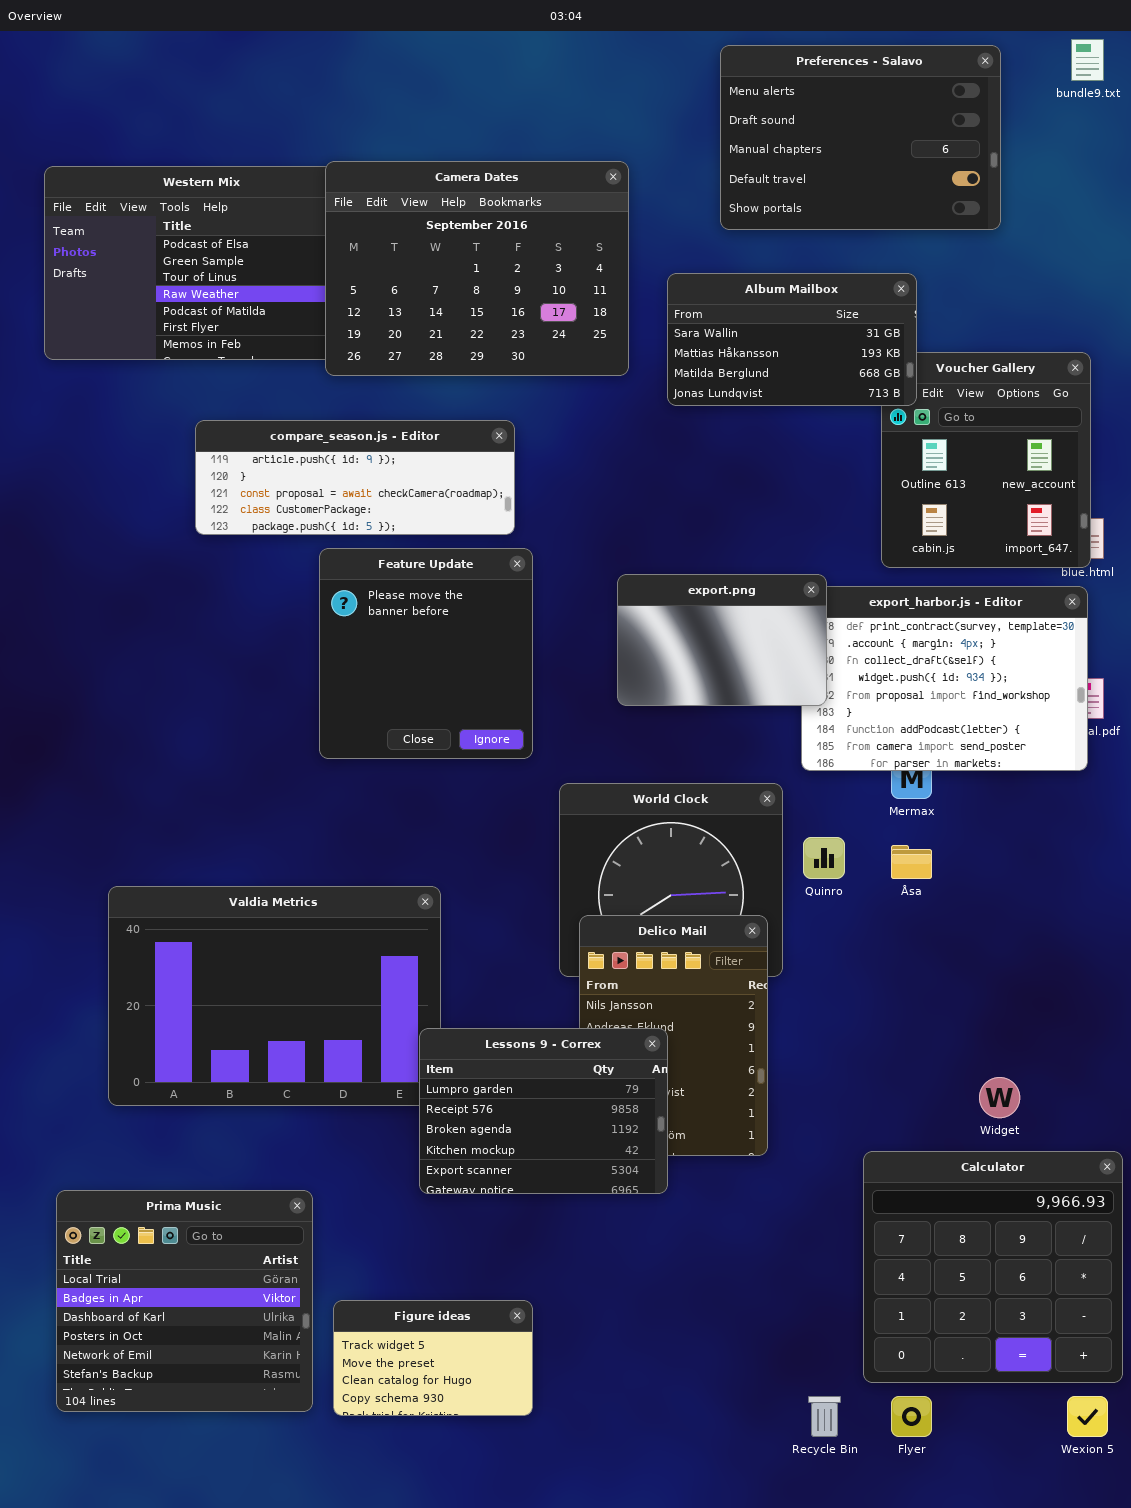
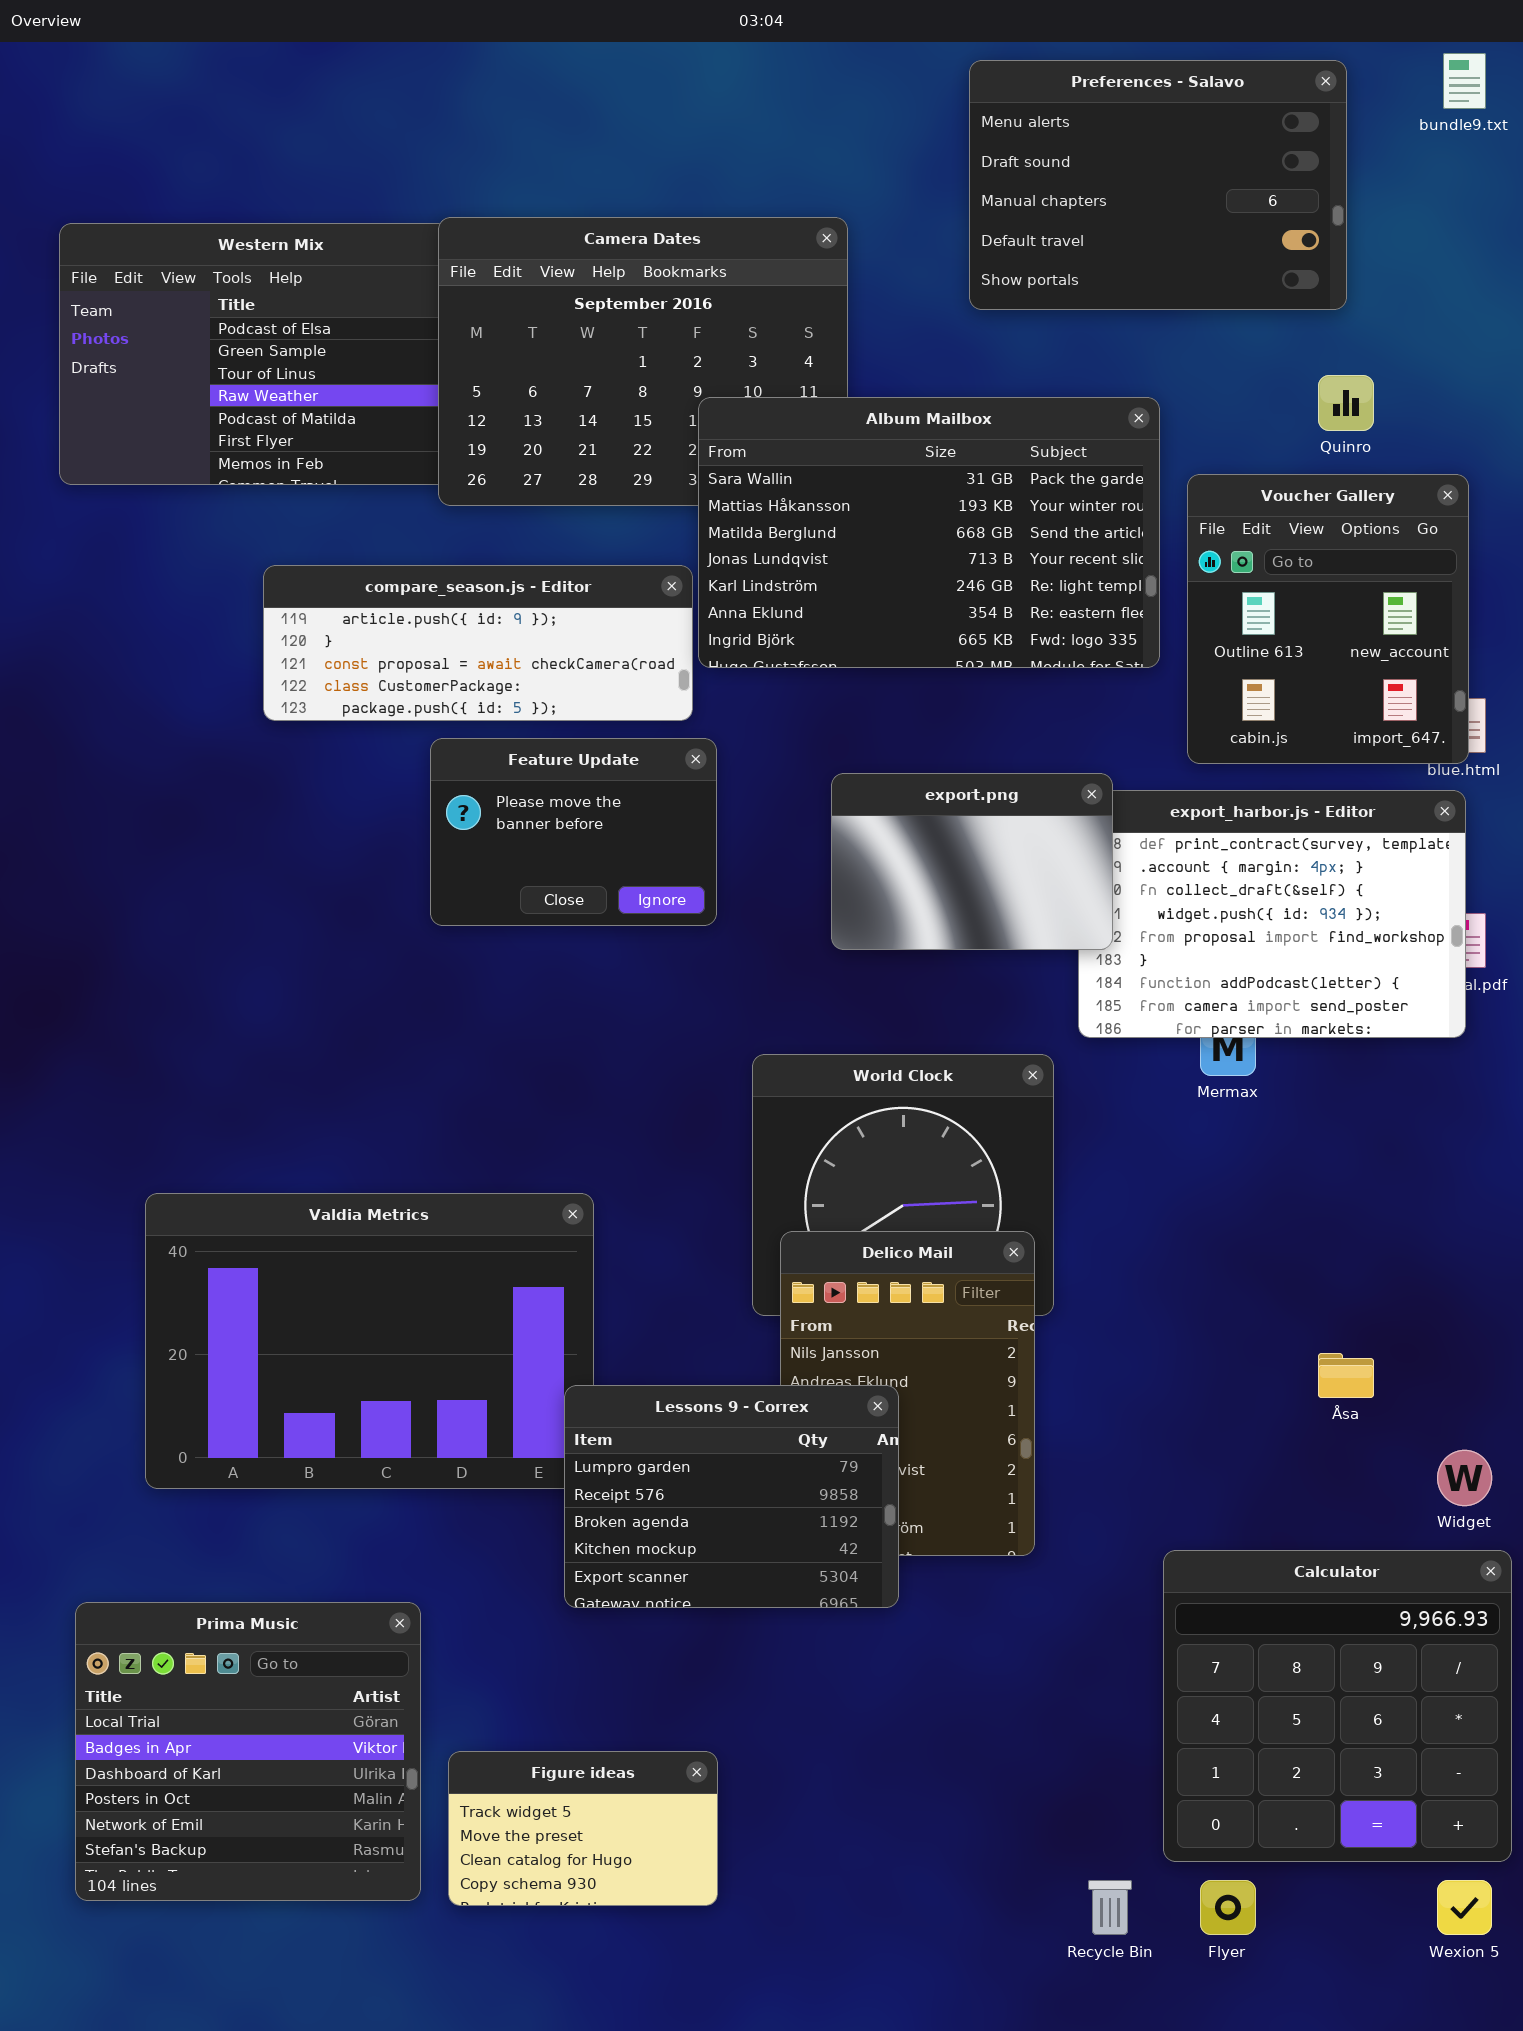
Album Mailbox: [667,273,917,406] -> [698,397,1160,668], moved, resized
Feature Update: [319,548,533,759] -> [430,738,717,926], resized
Quinro: [803,837,845,879] -> [1318,375,1374,431], moved
Åsa: [891,845,932,879] -> [1318,1353,1374,1398], moved
Widget: [979,1077,1020,1118] -> [1437,1450,1492,1506], moved

